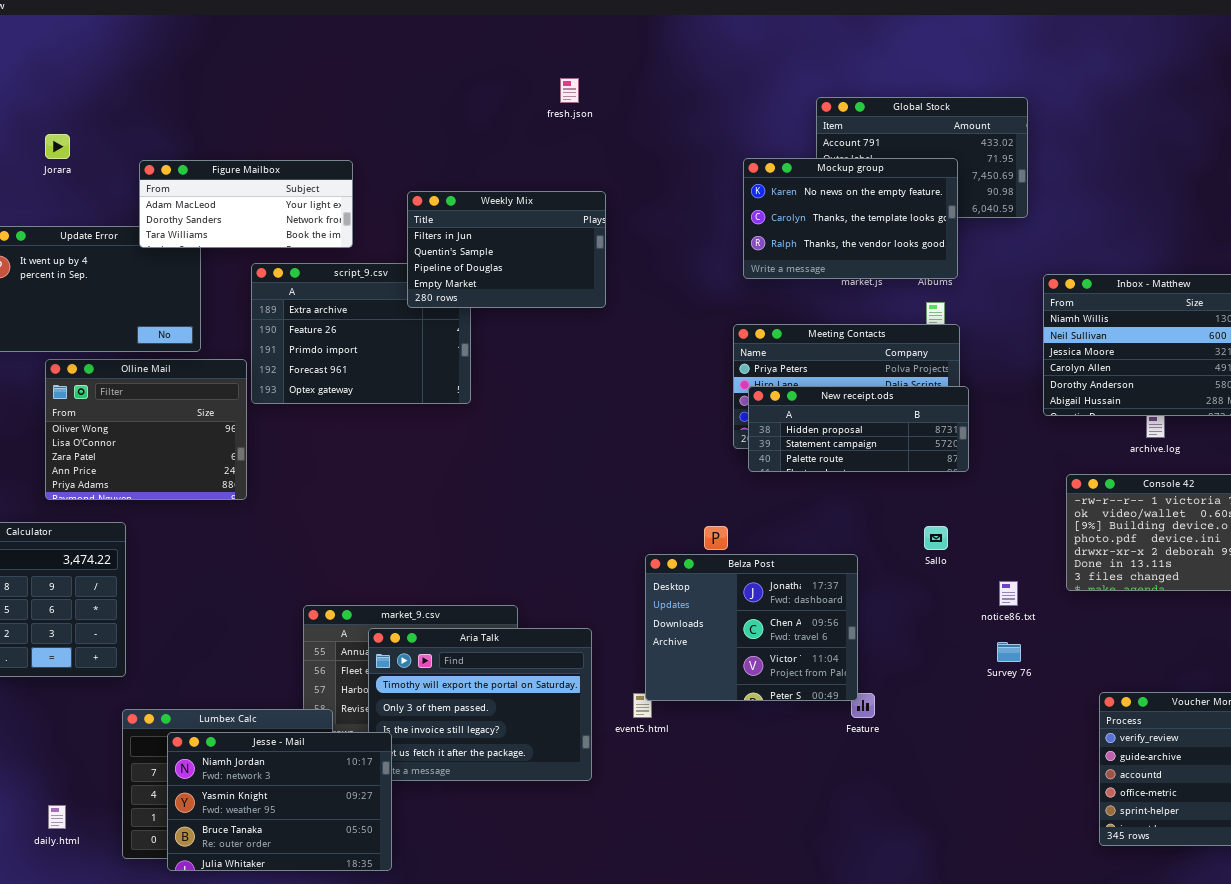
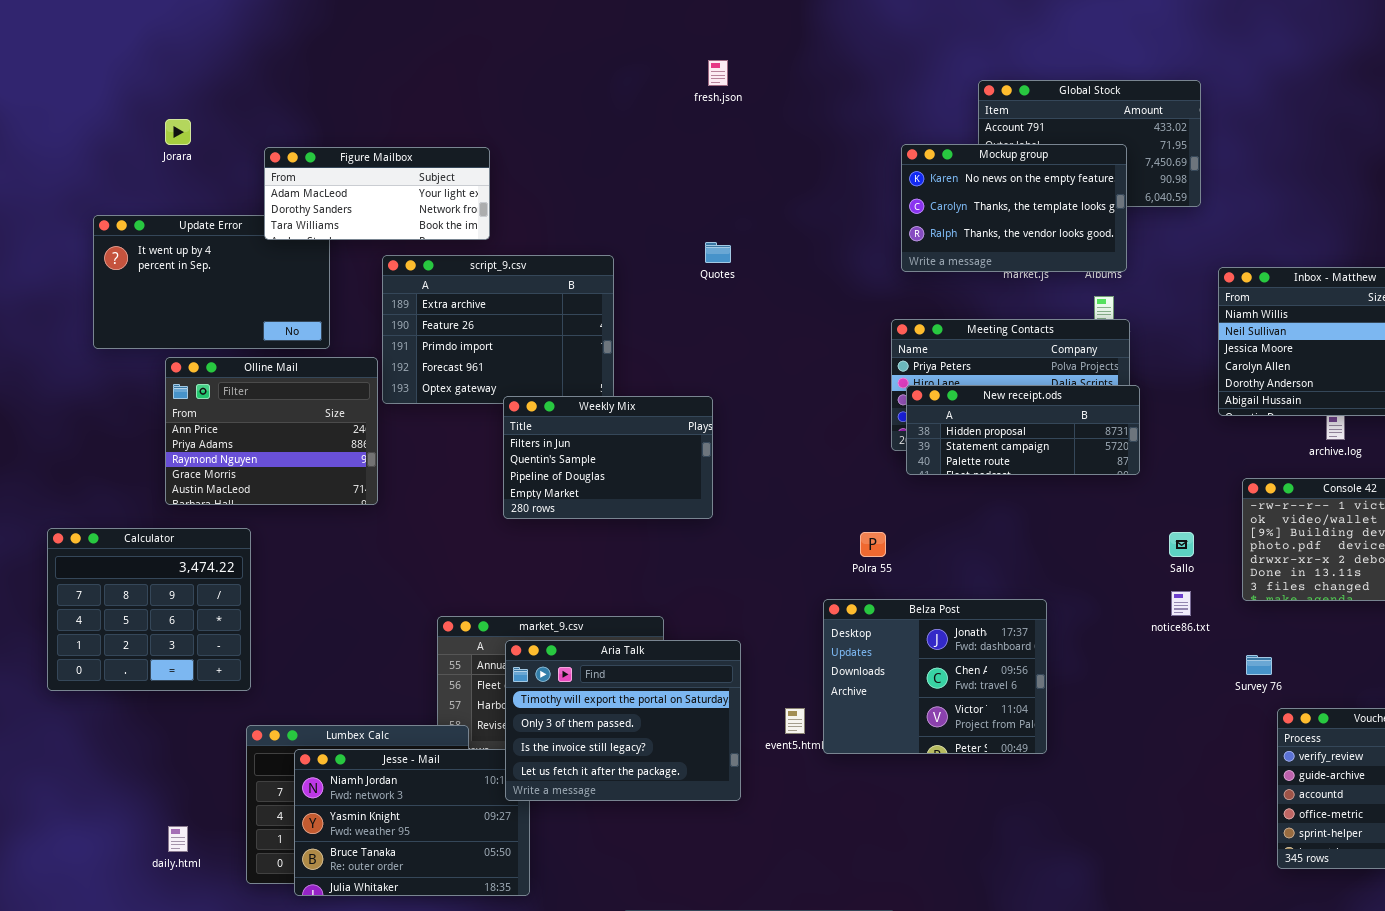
Weekly Mix: [407,191,606,308] -> [503,396,713,519], moved
Olline Mail: [45,359,247,500] -> [165,357,378,505], scrolled down 3 rows
Sallo: [924,526,948,550] -> [1169,532,1194,557], moved
Belza Post: [645,554,858,701] -> [823,599,1047,754], moved
Aria Talk: [368,628,592,781] -> [505,640,741,801], raised
Survey 76: [997,642,1021,662] -> [1246,655,1272,675], moved

